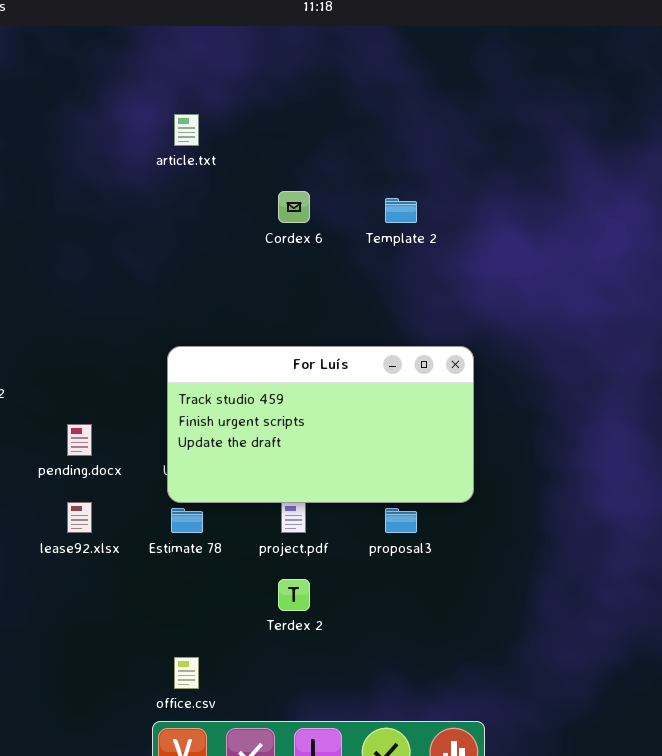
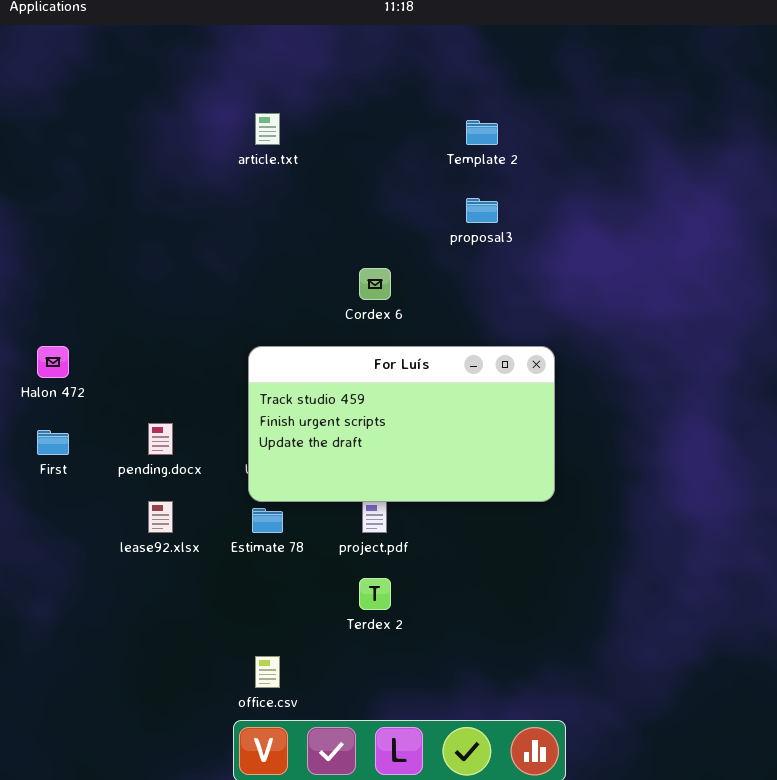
Cordex 6: [278,191,310,223] -> [359,268,391,300], moved
Template 2: [385,198,417,223] -> [466,120,498,145], moved
proposal3: [385,508,417,533] -> [466,198,498,223], moved

